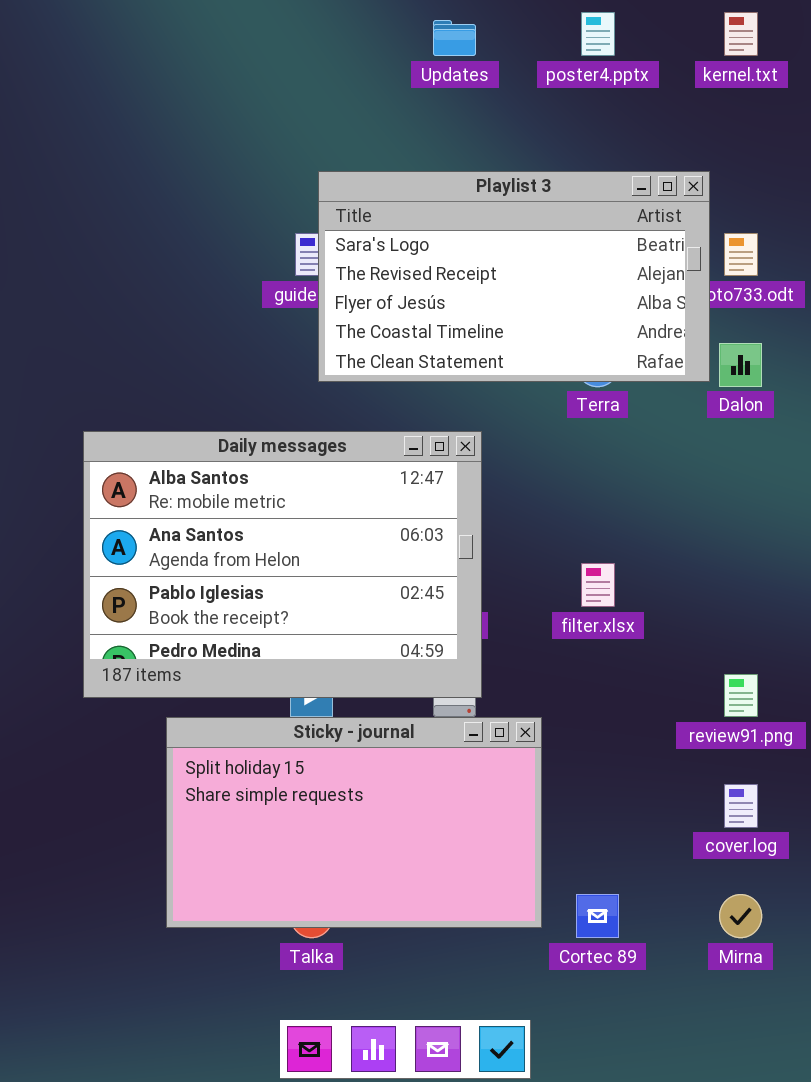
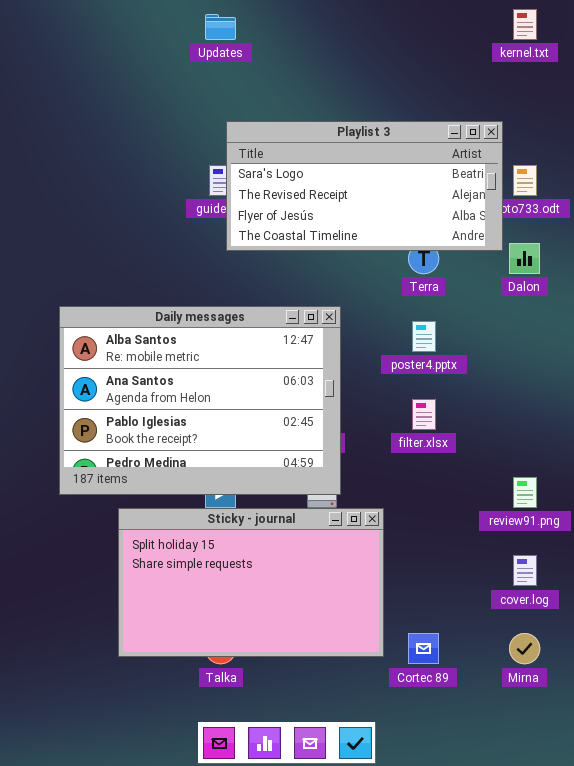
poster4.pptx: [581,12,615,56] -> [412,321,436,352], moved
Updates: [433,20,476,56] -> [205,14,236,40], moved
Playlist 3: [318,171,710,382] -> [226,121,503,251], resized

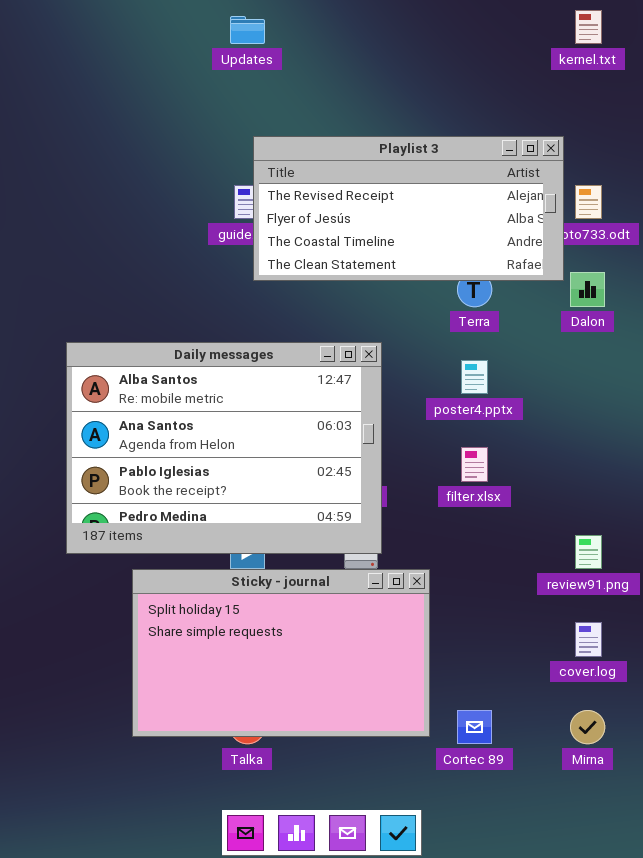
Playlist 3: [226,121,503,251] -> [253,136,564,281], scrolled down 1 row

